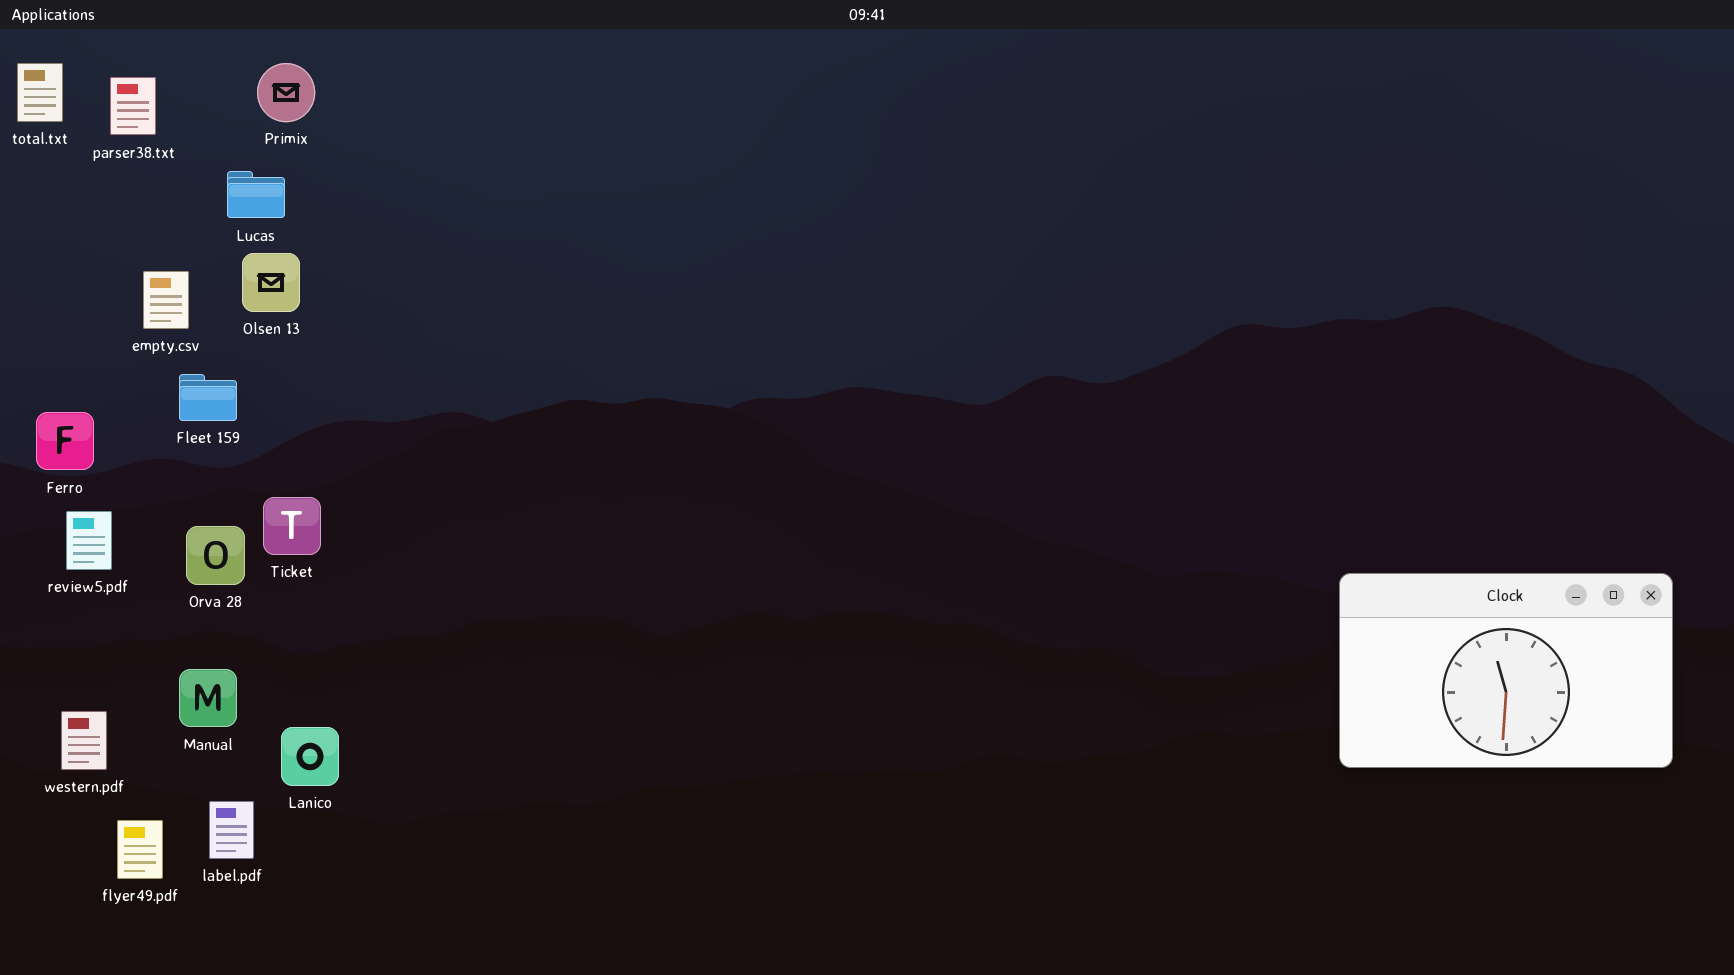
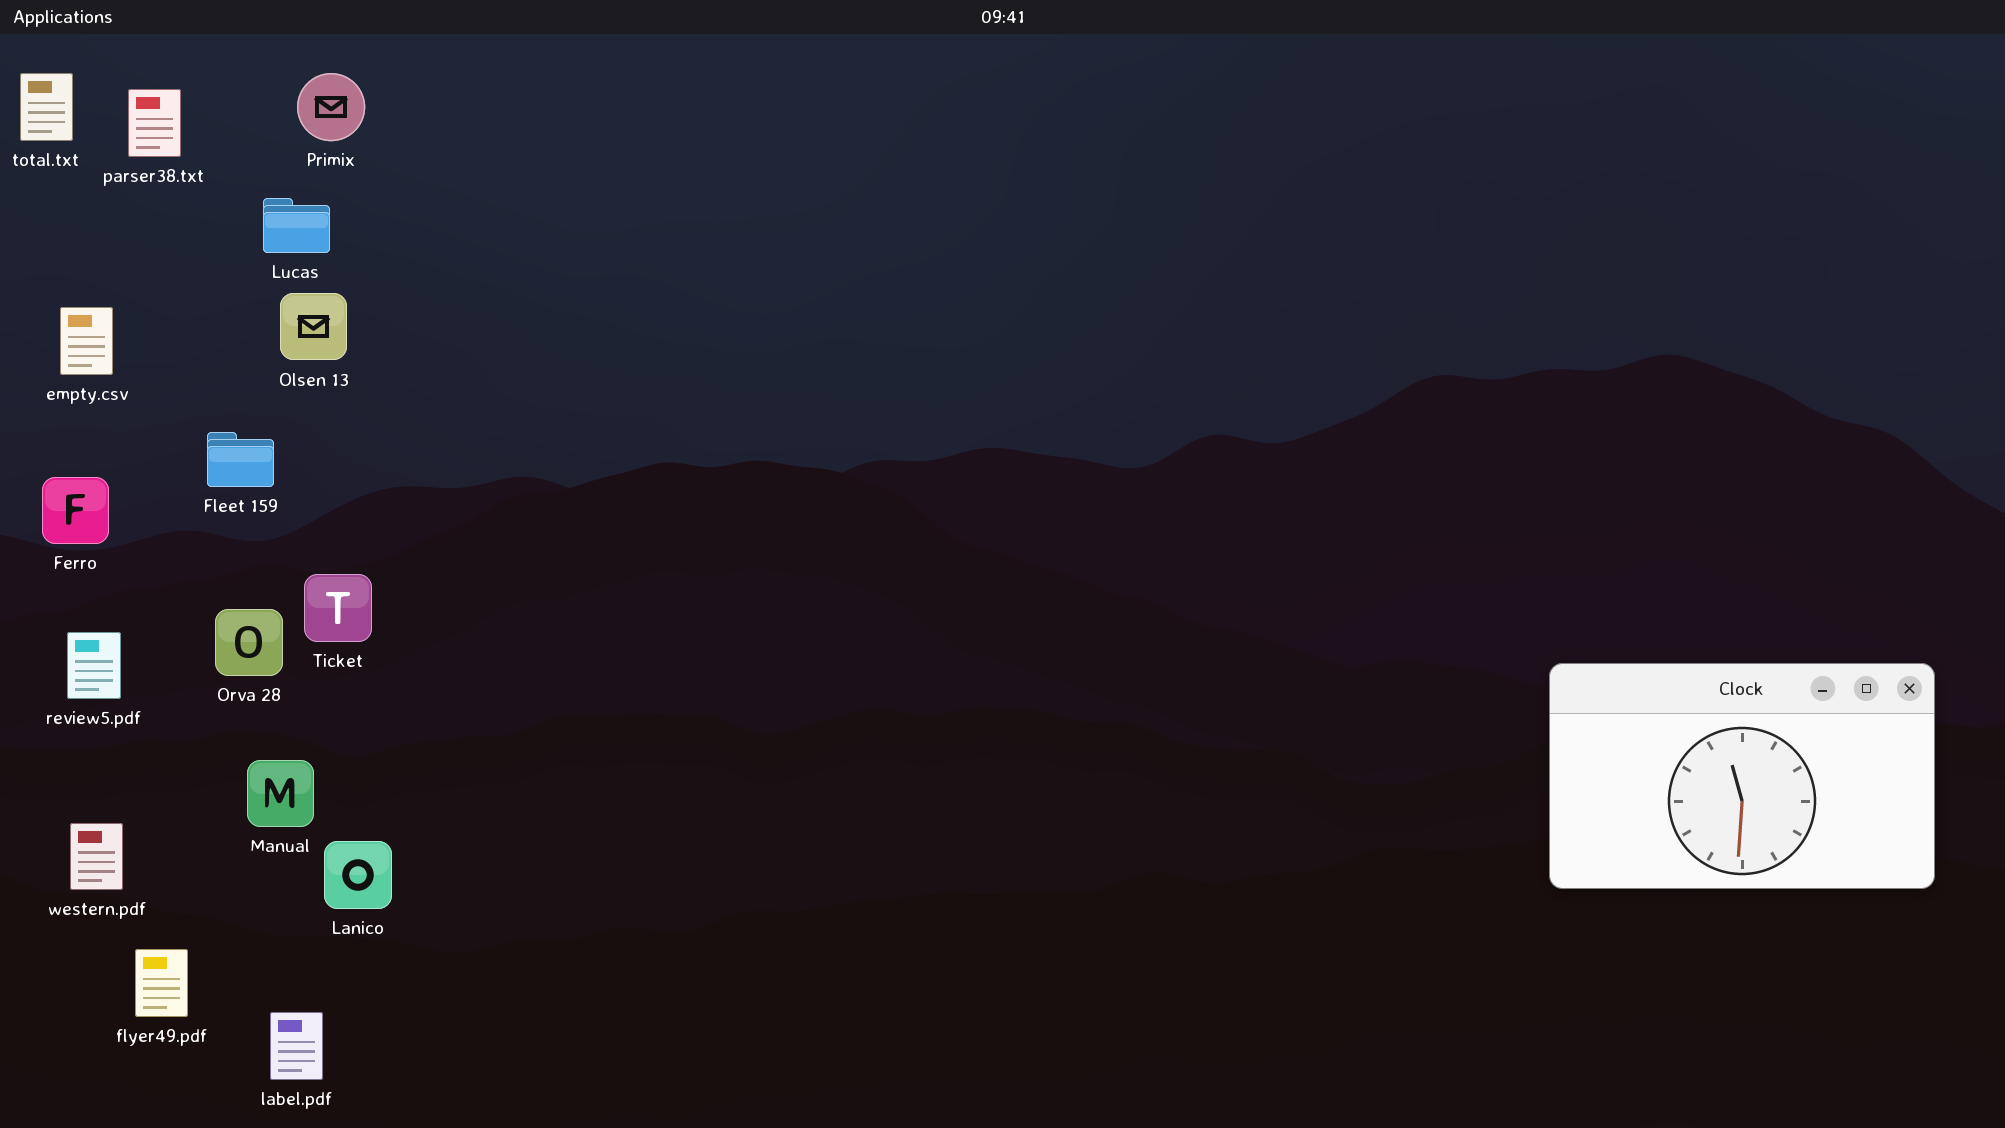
empty.csv: [143,271,189,329] -> [60,307,113,375], moved
review5.pdf: [66,511,112,570] -> [67,632,121,699], moved
Manual: [179,669,237,727] -> [247,760,314,827], moved
label.pdf: [209,801,254,859] -> [270,1012,323,1080], moved

